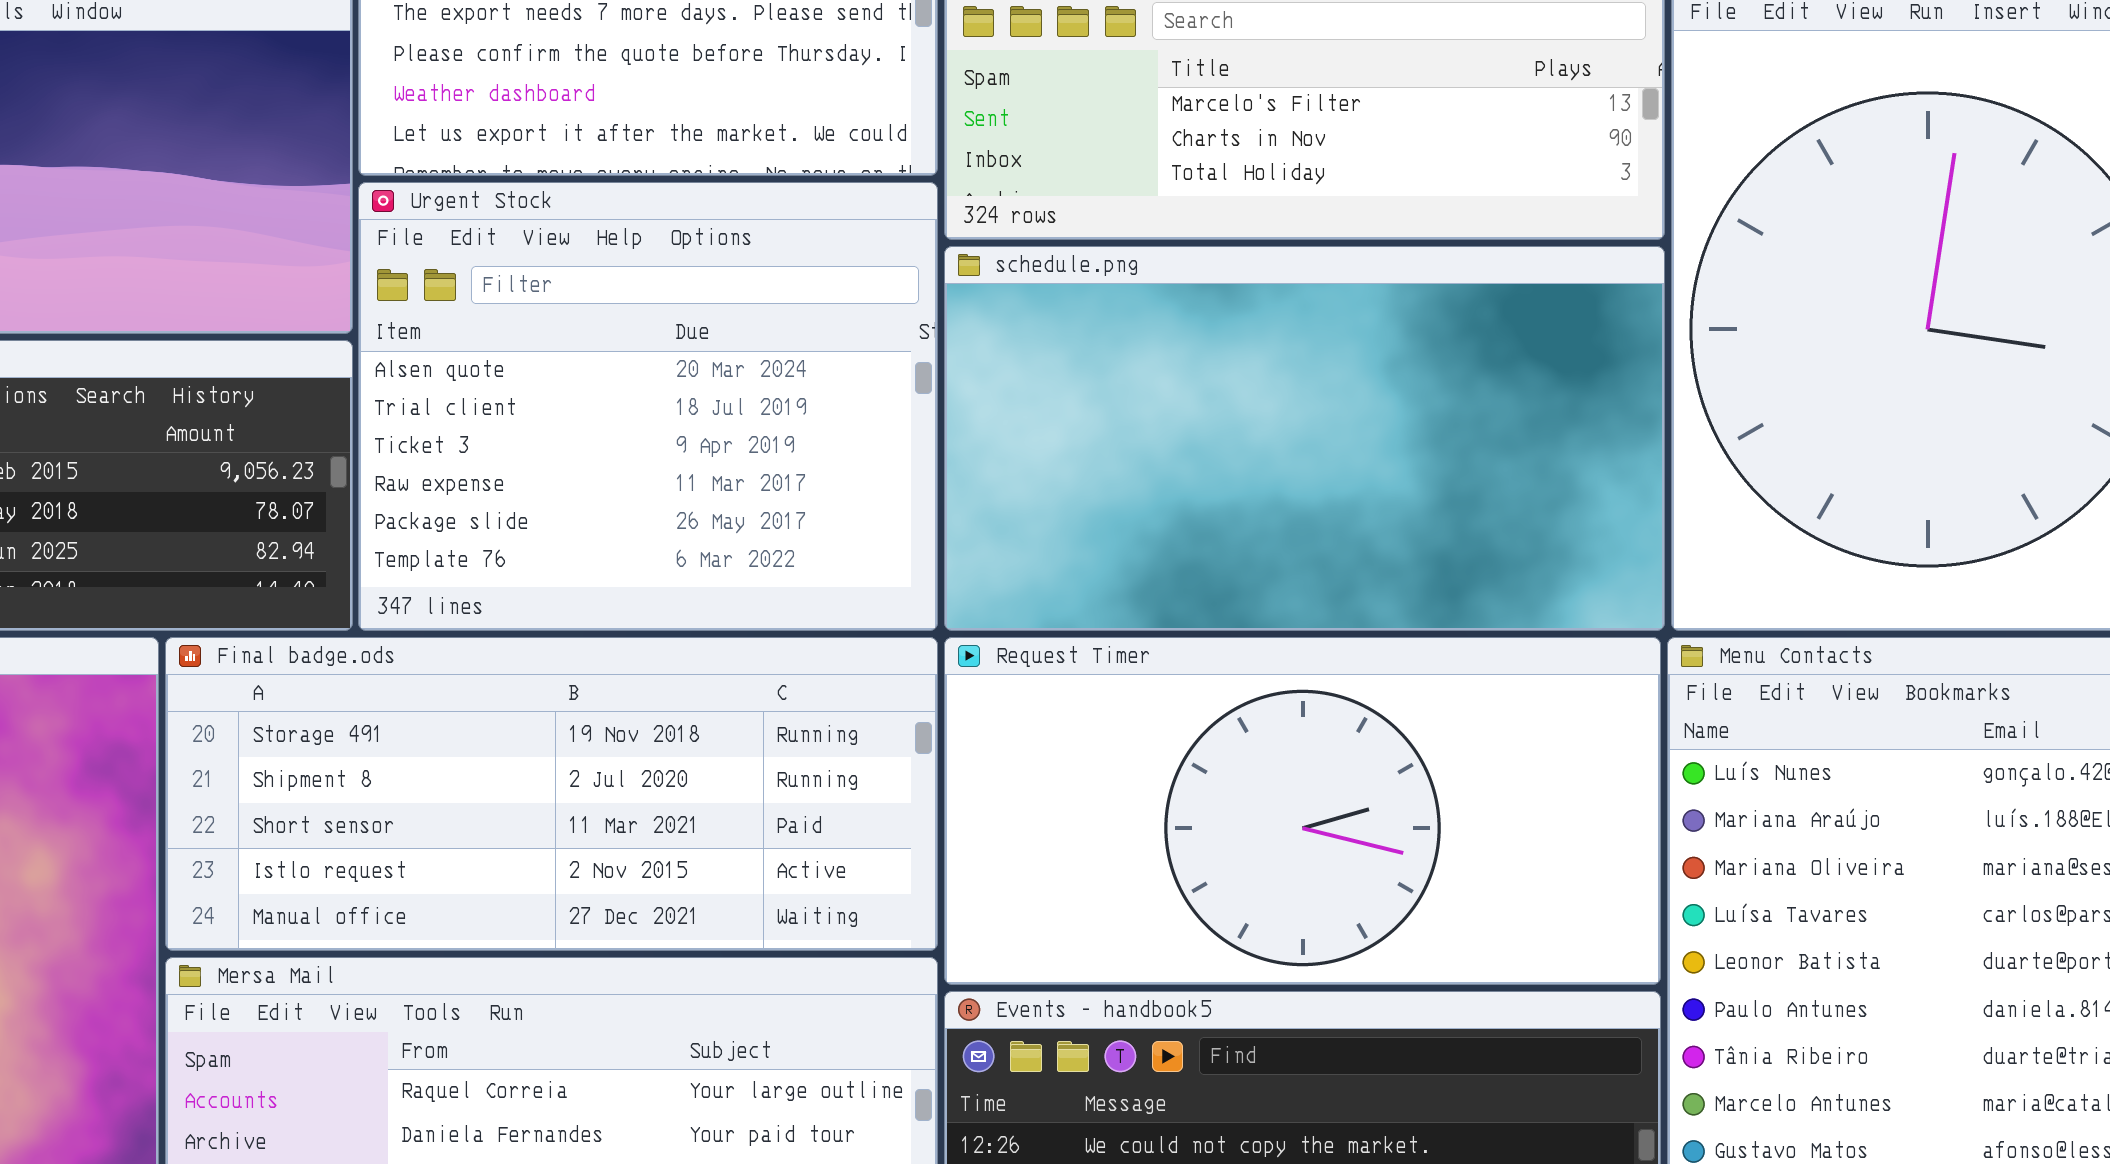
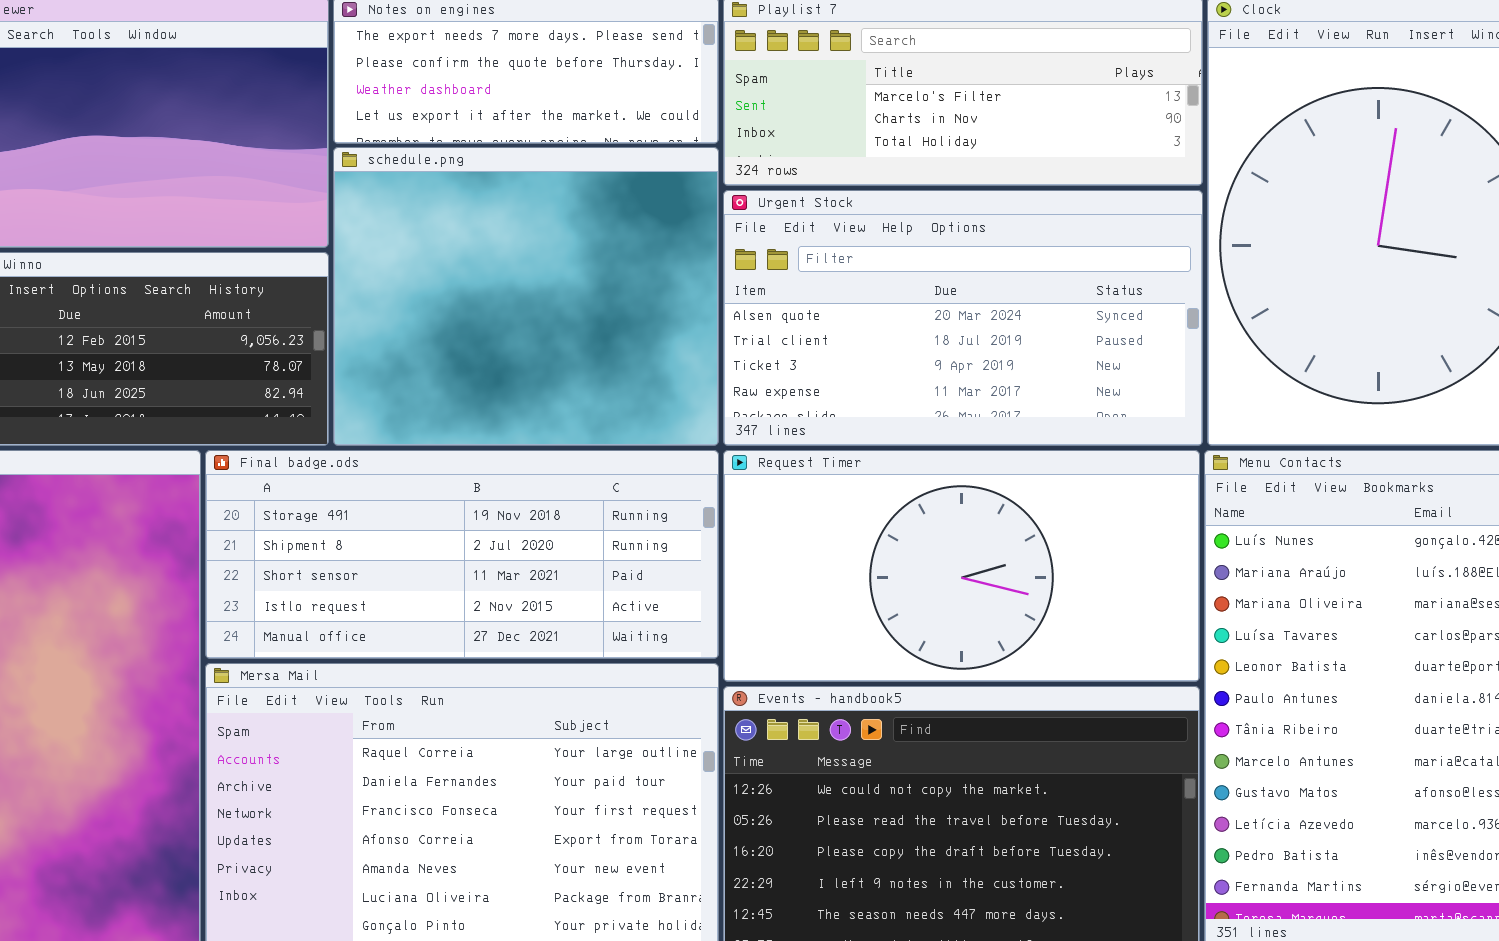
Urgent Stock: [358,182,938,631] -> [723,190,1203,446], moved, resized
schedule.png: [944,246,1665,631] -> [333,147,719,446], moved, resized

